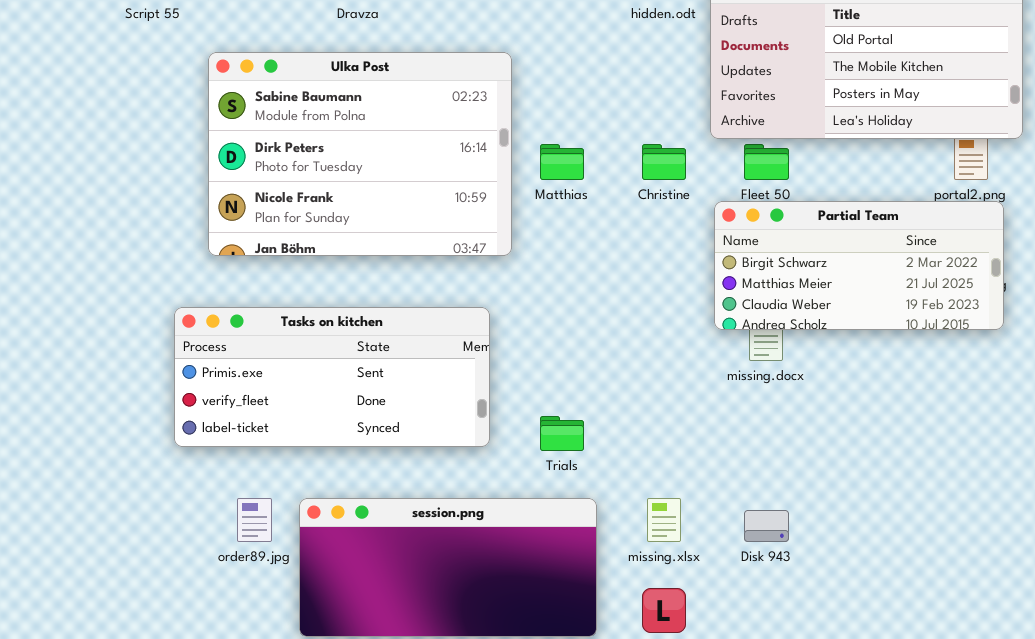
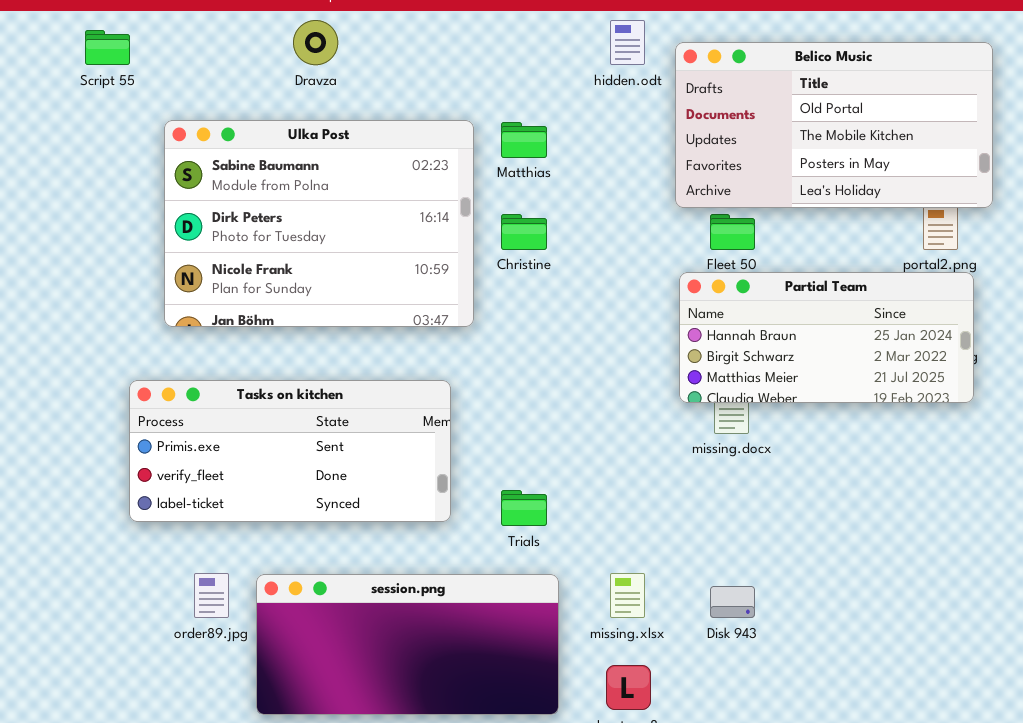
Matthias: [540,144,584,180] -> [501,122,547,158], moved
Christine: [642,144,686,180] -> [501,214,547,250], moved
Partial Team: [714,201,1004,330] -> [679,272,974,403], scrolled up 1 row

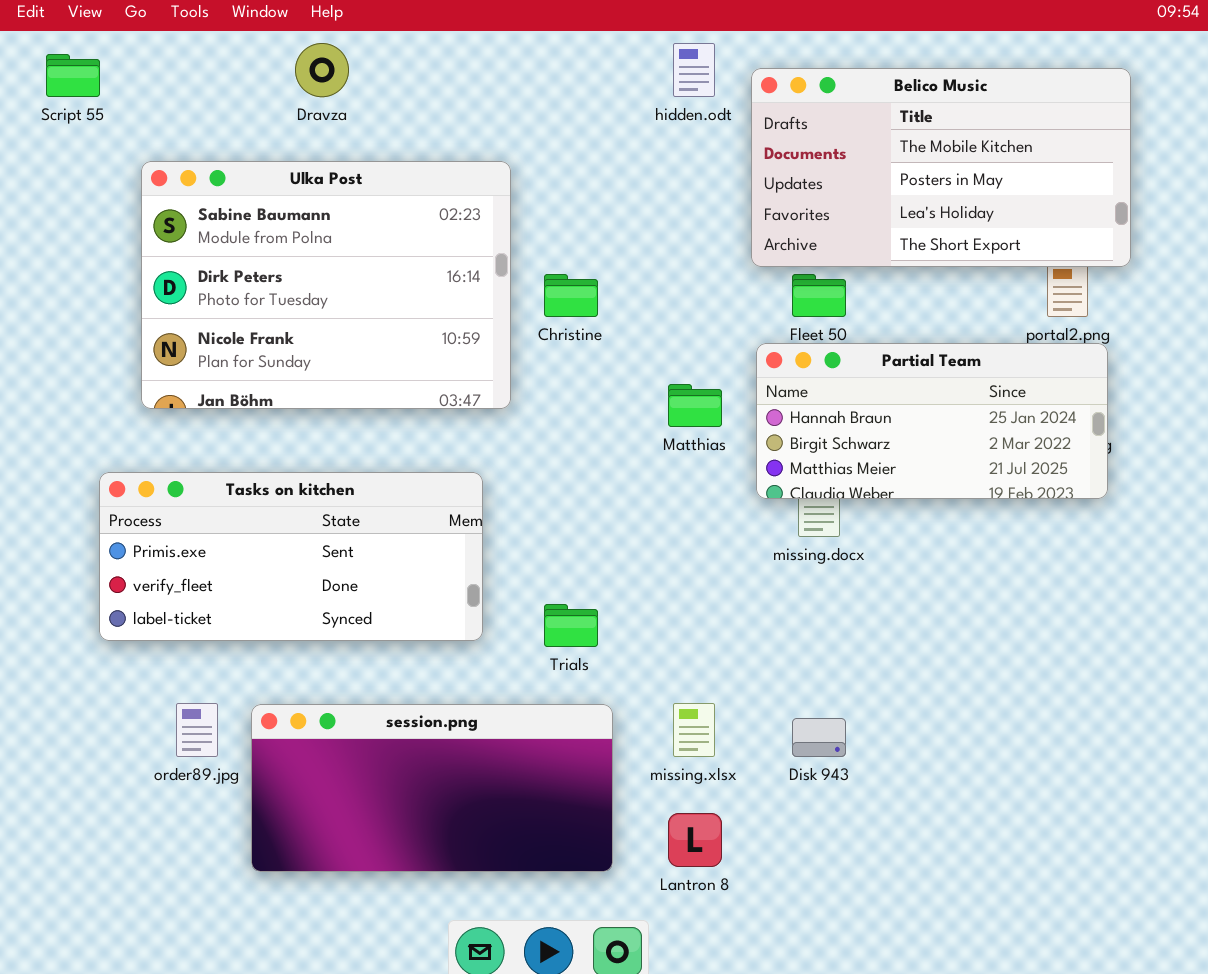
Belico Music: [675,42,993,208] -> [751,68,1131,267], scrolled down 1 row
Matthias: [501,122,547,158] -> [668,384,722,427], moved

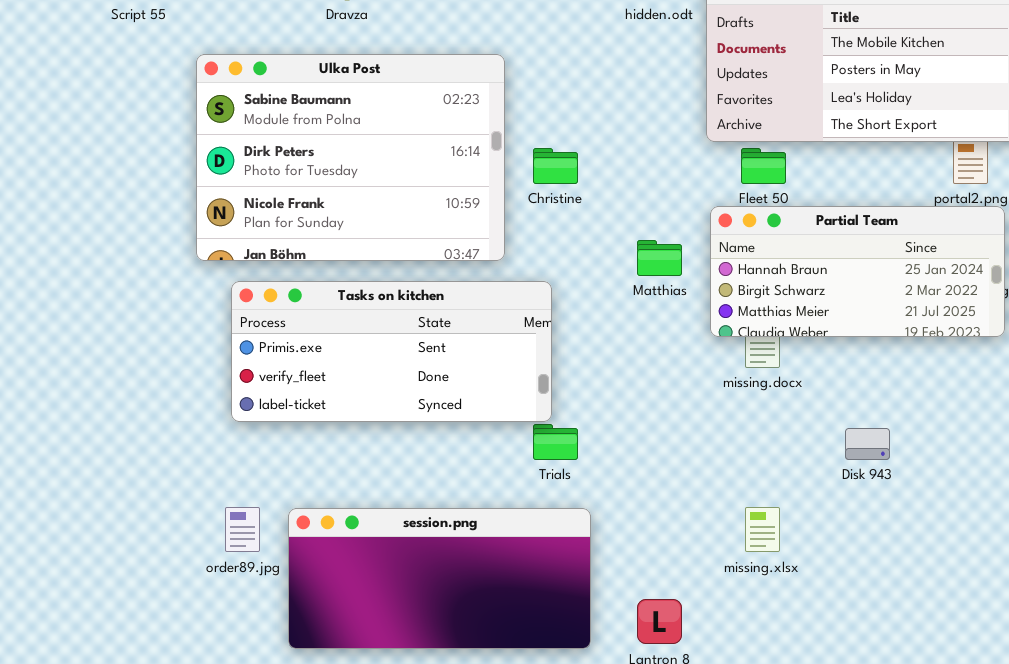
Tasks on kitchen: [99,472,483,641] -> [231,281,552,422], moved
missing.xlsx: [673,703,715,757] -> [745,507,780,552], moved
Disk 943: [792,718,846,757] -> [845,428,890,460], moved

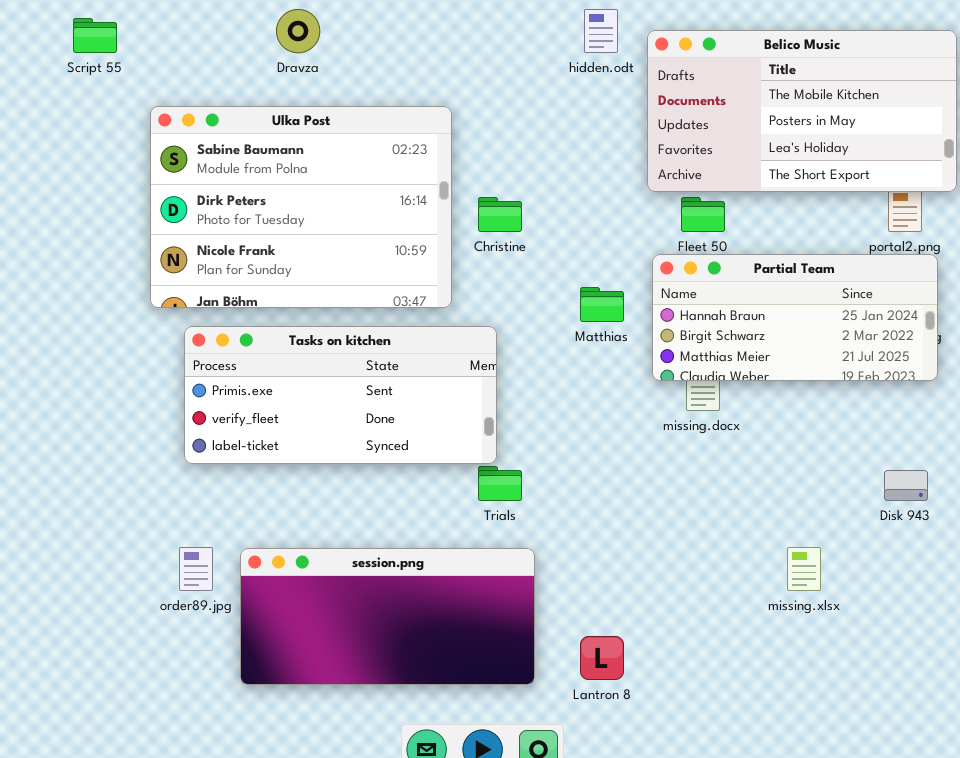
Disk 943: [845,428,890,460] -> [884,470,928,501], moved
missing.xlsx: [745,507,780,552] -> [787,547,821,591], moved

